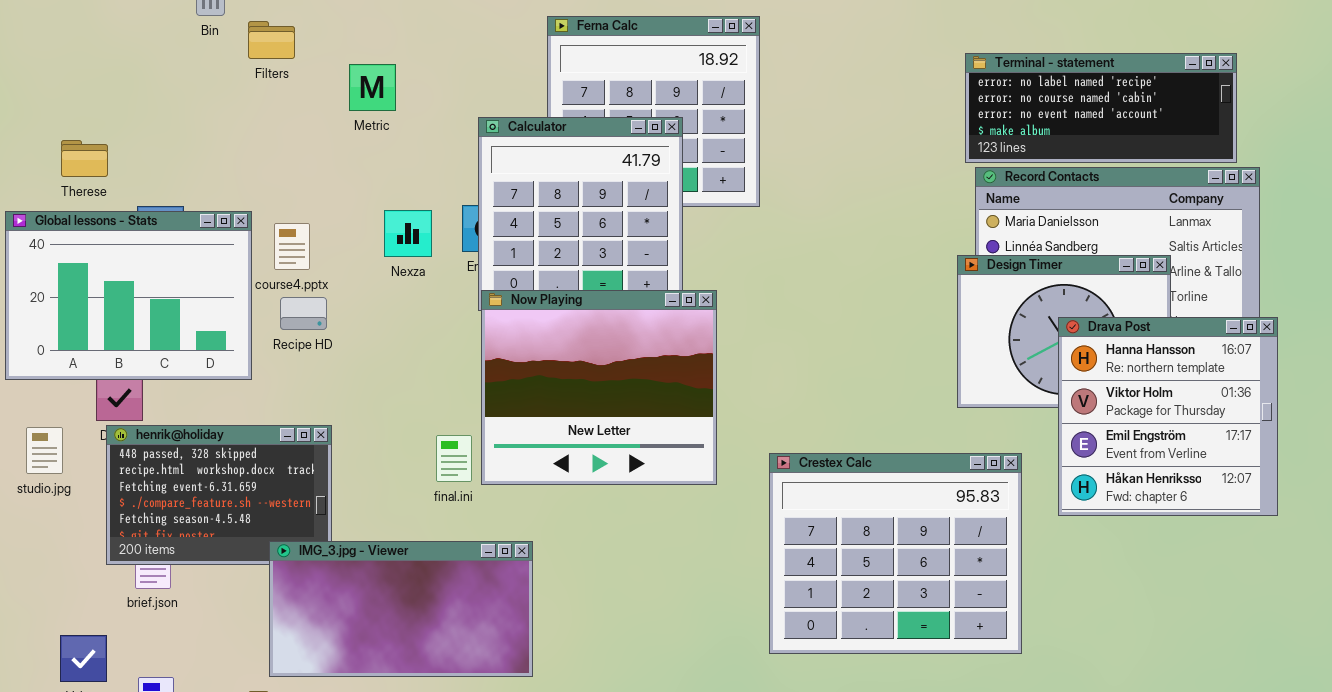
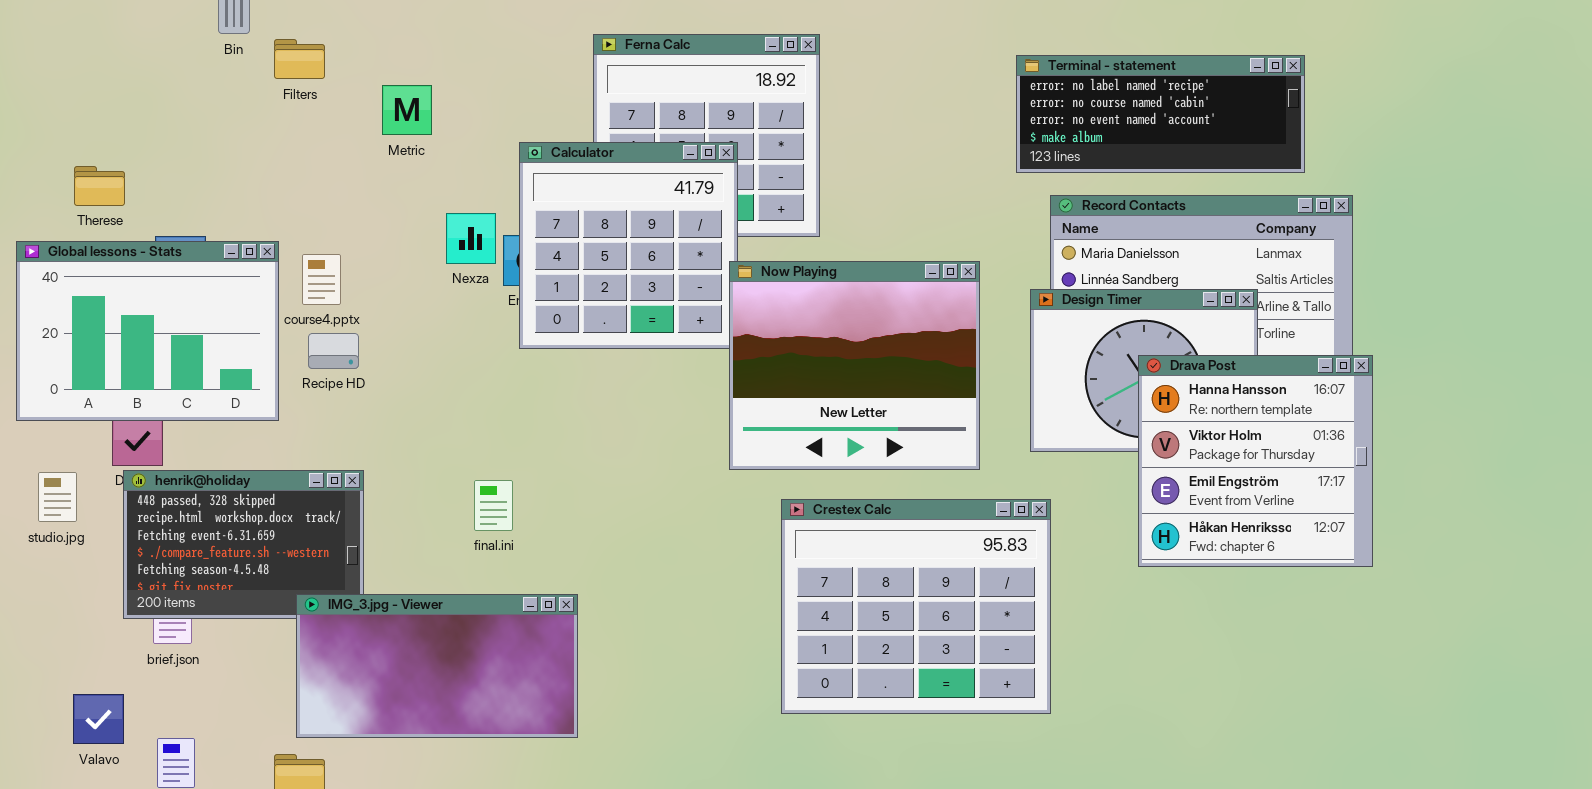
Terminal - statement: [965,53,1237,163] -> [1016,55,1305,173], moved
Nexza: [384,210,432,257] -> [446,213,496,264], moved
Now Playing: [481,290,717,485] -> [729,261,980,470], moved
Crestex Calc: [769,453,1022,654] -> [781,499,1051,714], moved

